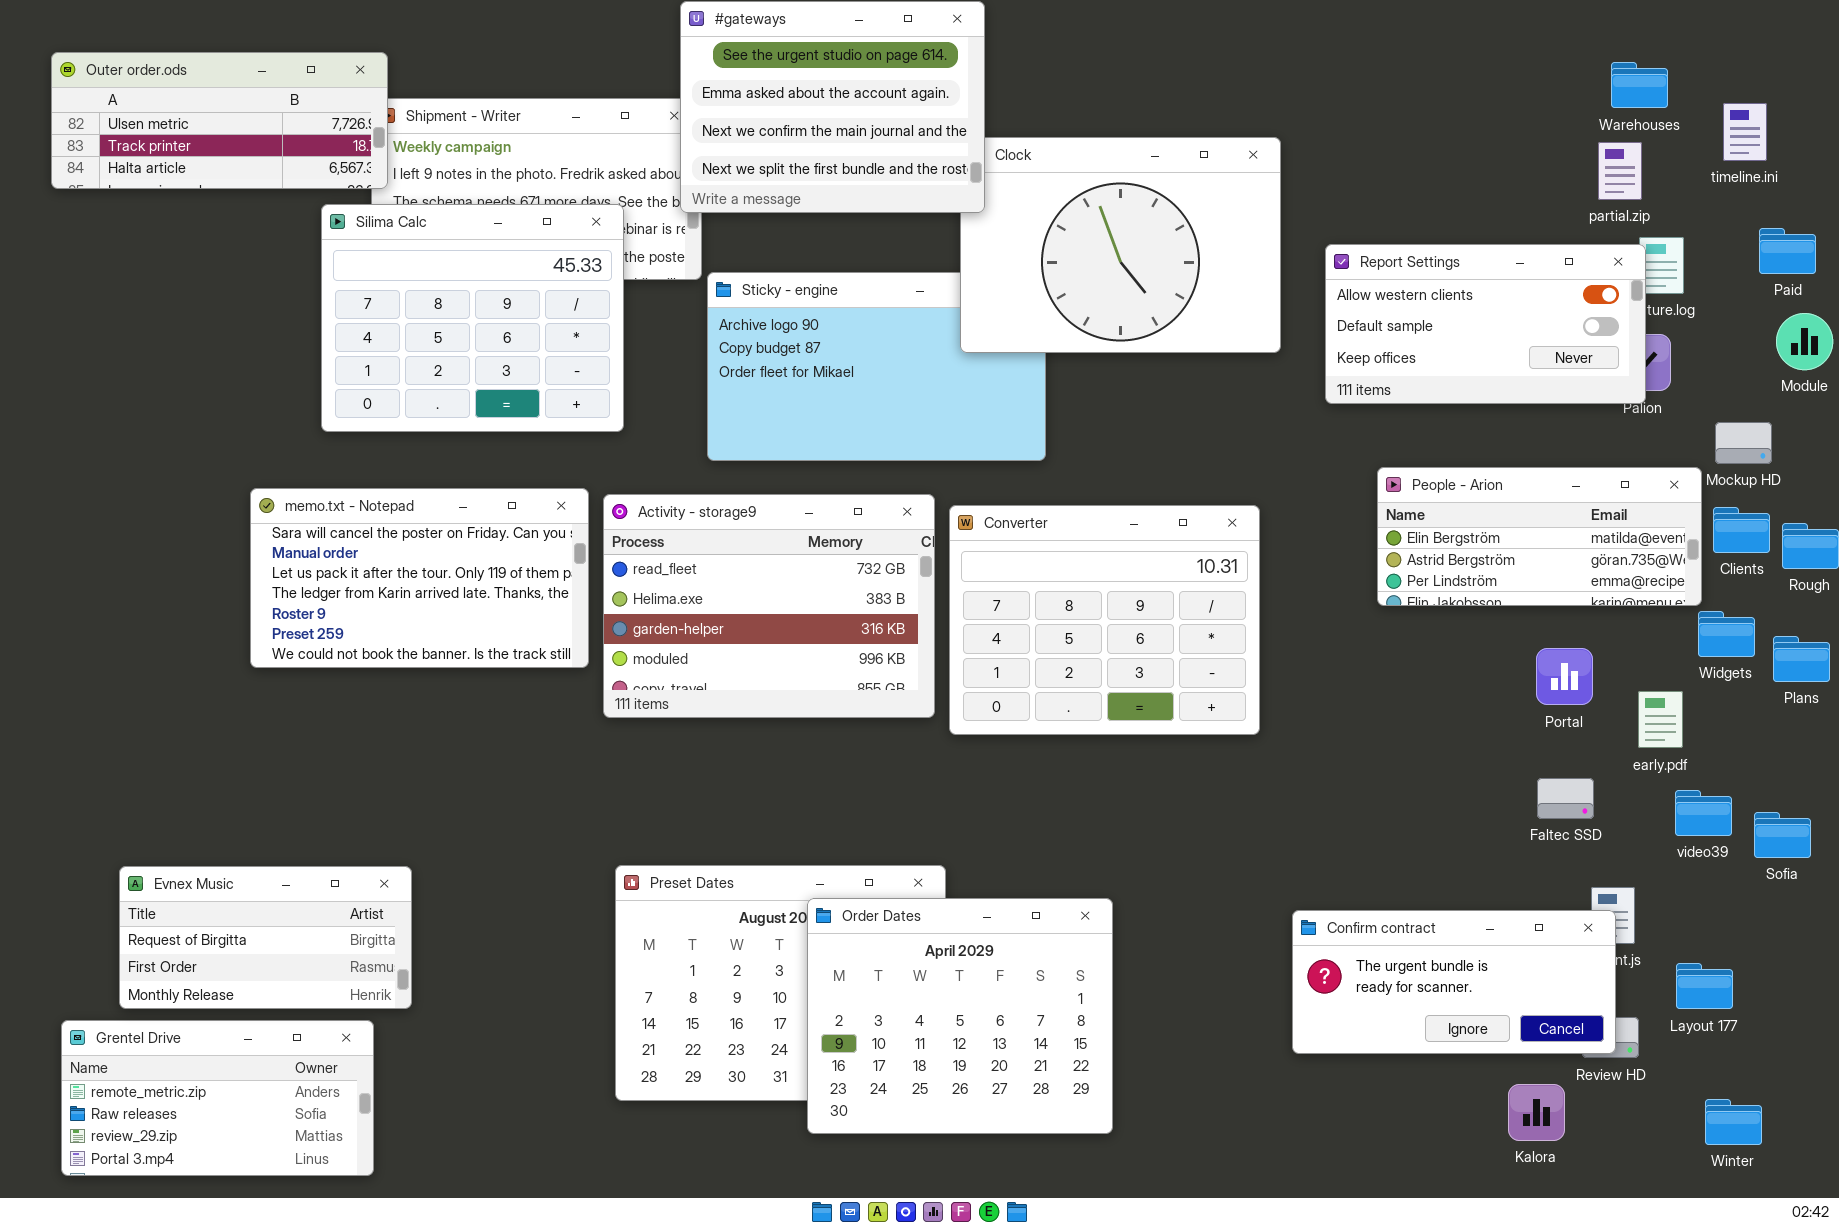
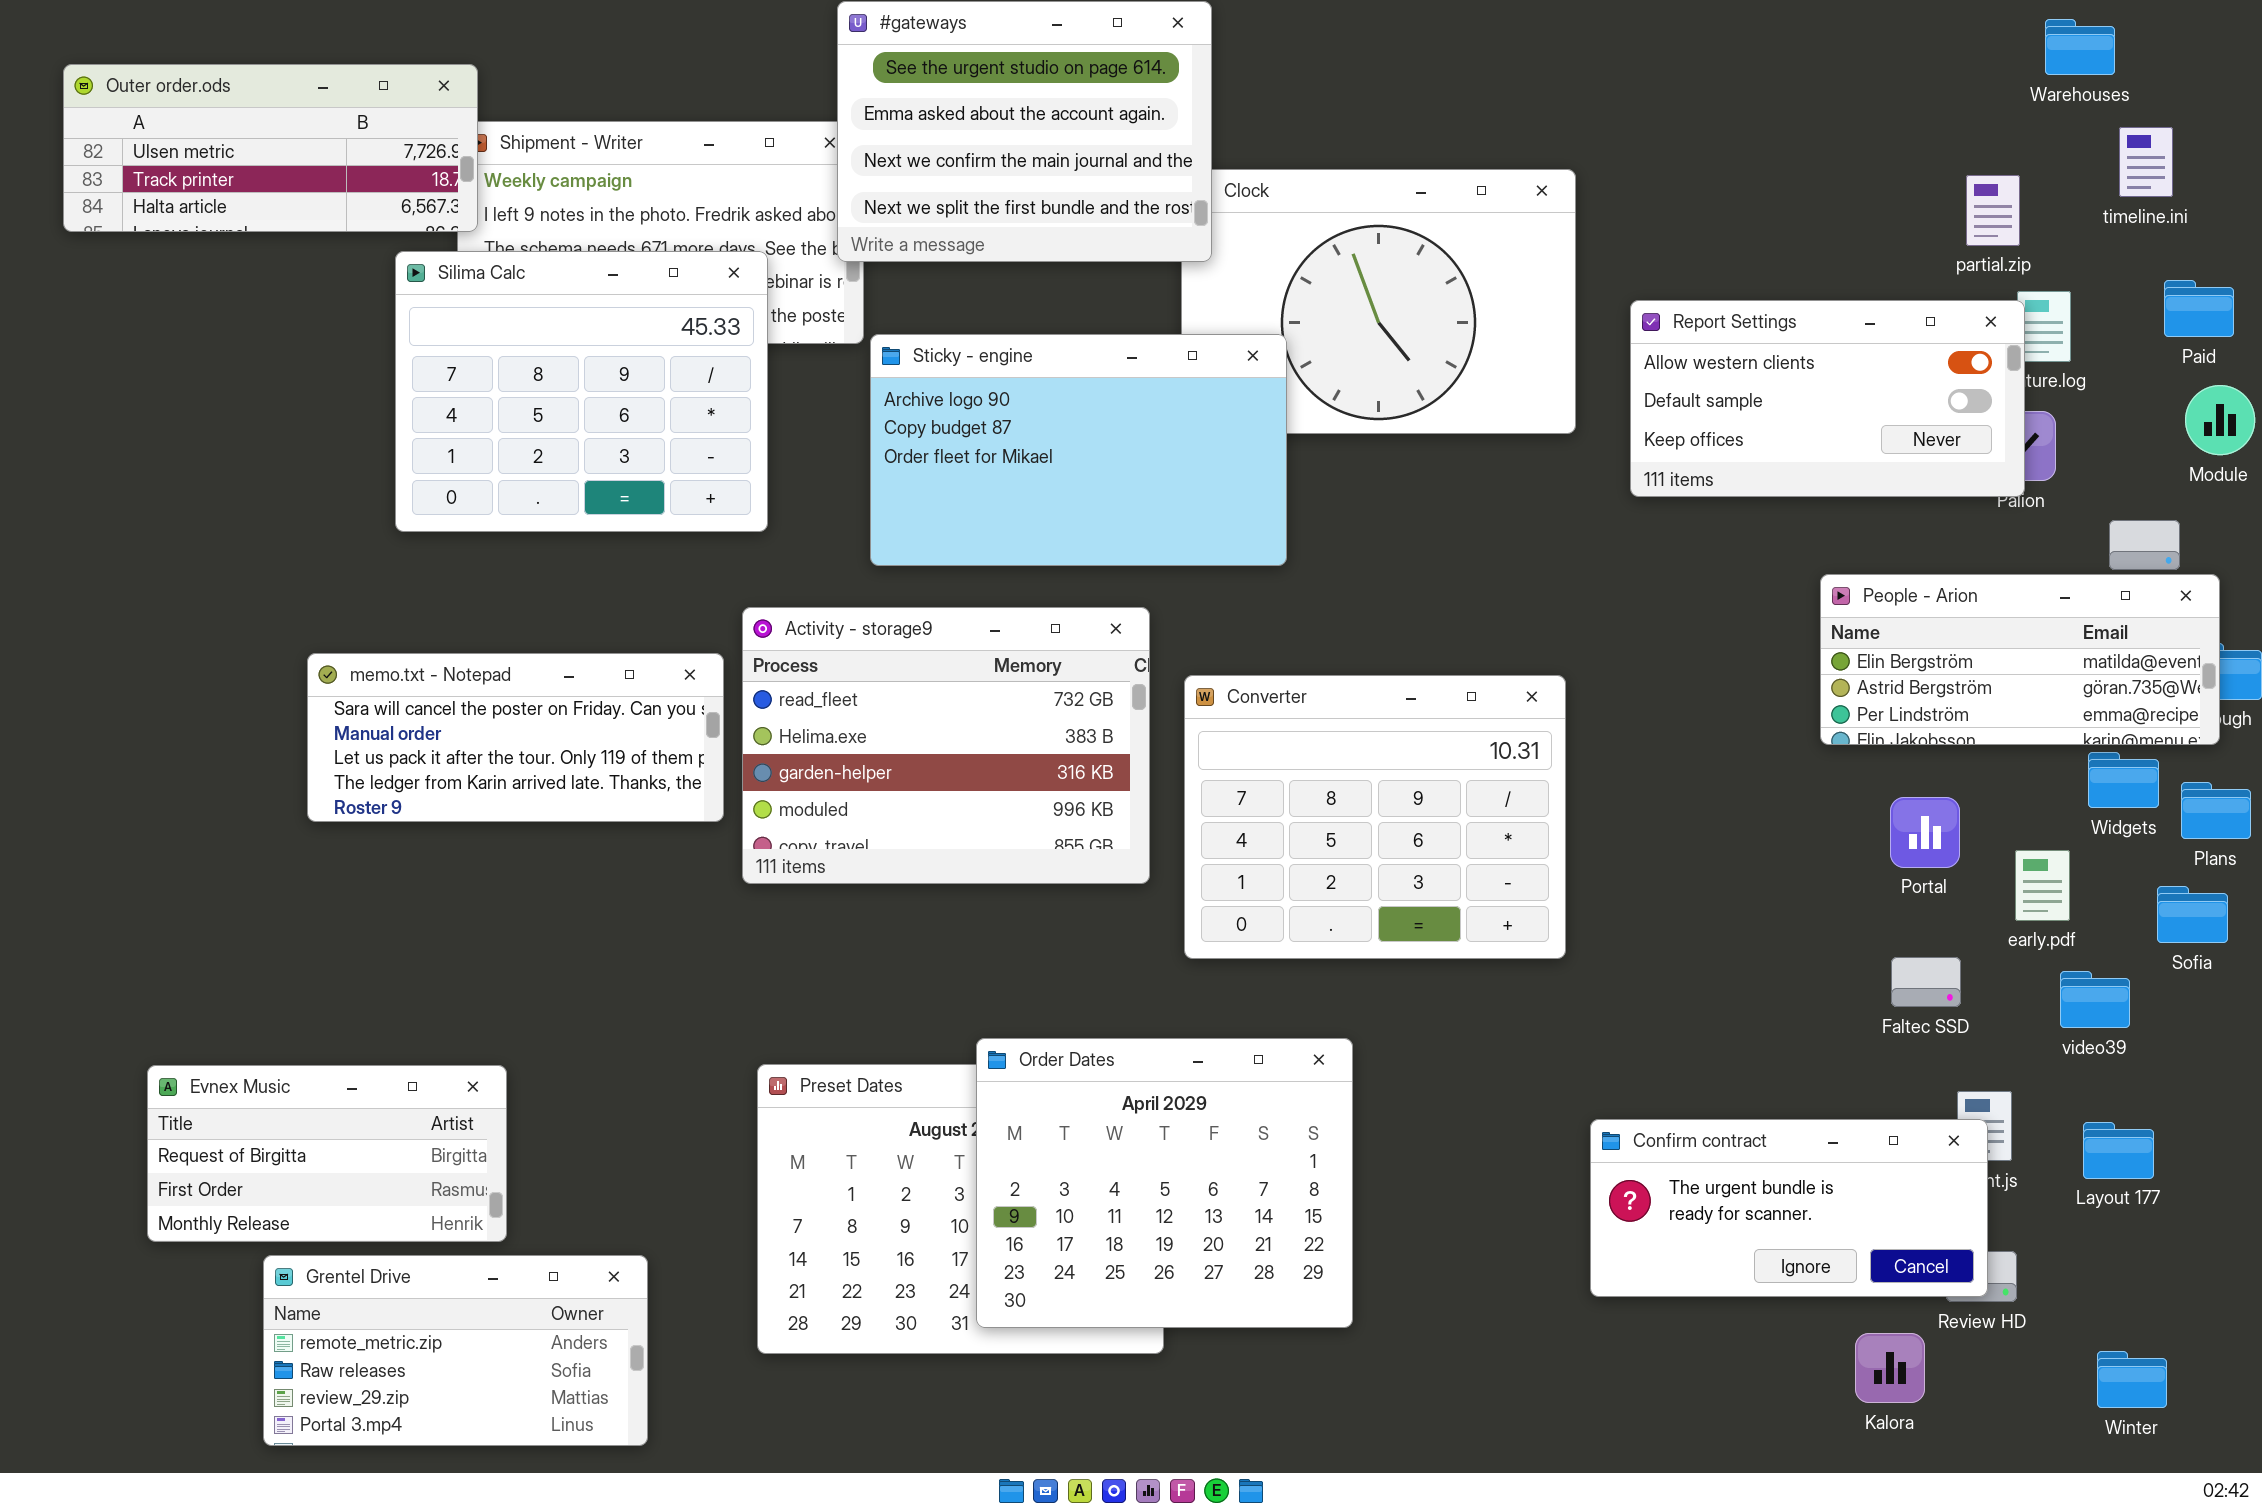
Warehouses: [1611,62,1668,108] -> [2045,19,2115,75], moved
Sticky - engine: [707,272,1046,461] -> [870,334,1287,566], raised
People - Arion: [1377,467,1702,606] -> [1820,574,2220,745], moved
memo.txt - Notepad: [250,488,589,668] -> [307,653,724,822], resized
Converter: [949,505,1260,735] -> [1184,675,1566,959], moved
Sofia: [1754,812,1811,858] -> [2157,886,2228,943], moved
Order Dates: [807,898,1113,1134] -> [976,1038,1353,1328], moved
Layout 177: [1676,963,1733,1009] -> [2083,1122,2154,1179], moved
Grentel Drive: [61,1020,374,1176] -> [263,1255,648,1446], moved

